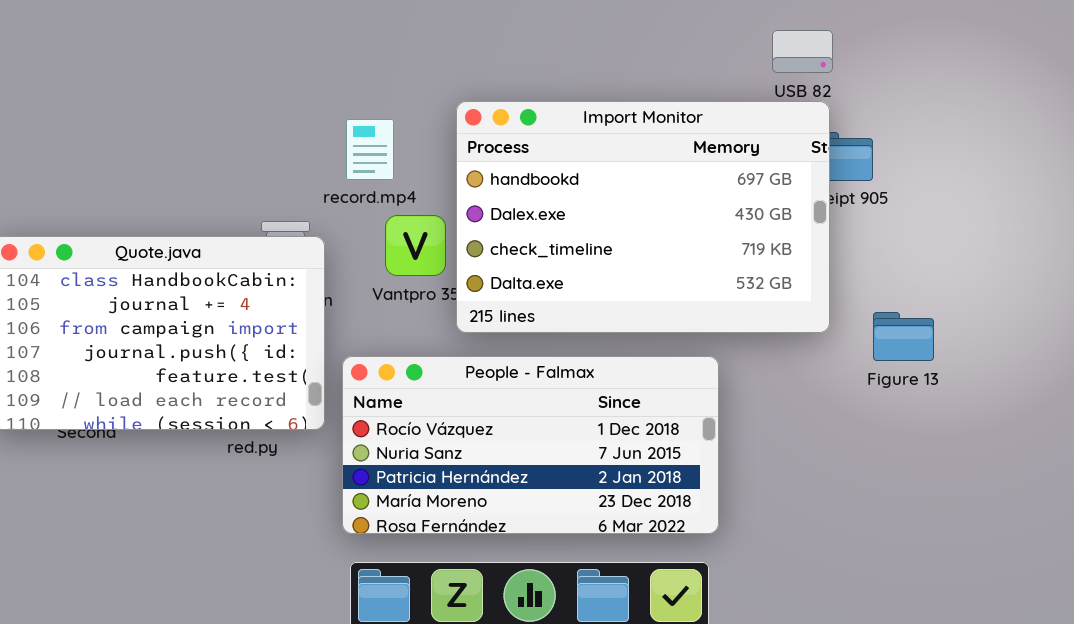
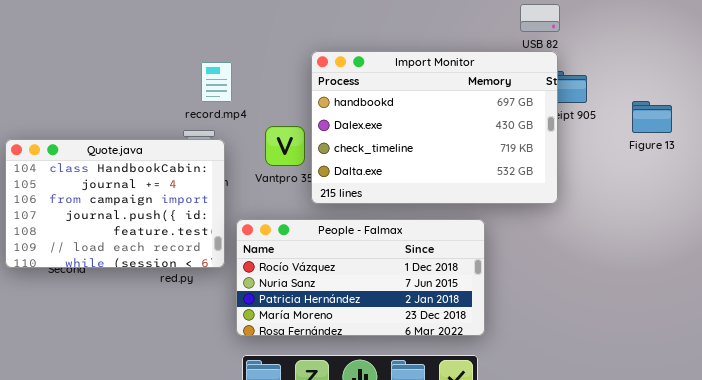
record.mp4: [346,119,394,180] -> [201,62,232,102], moved
Figure 13: [873,312,934,361] -> [632,101,672,133], moved

